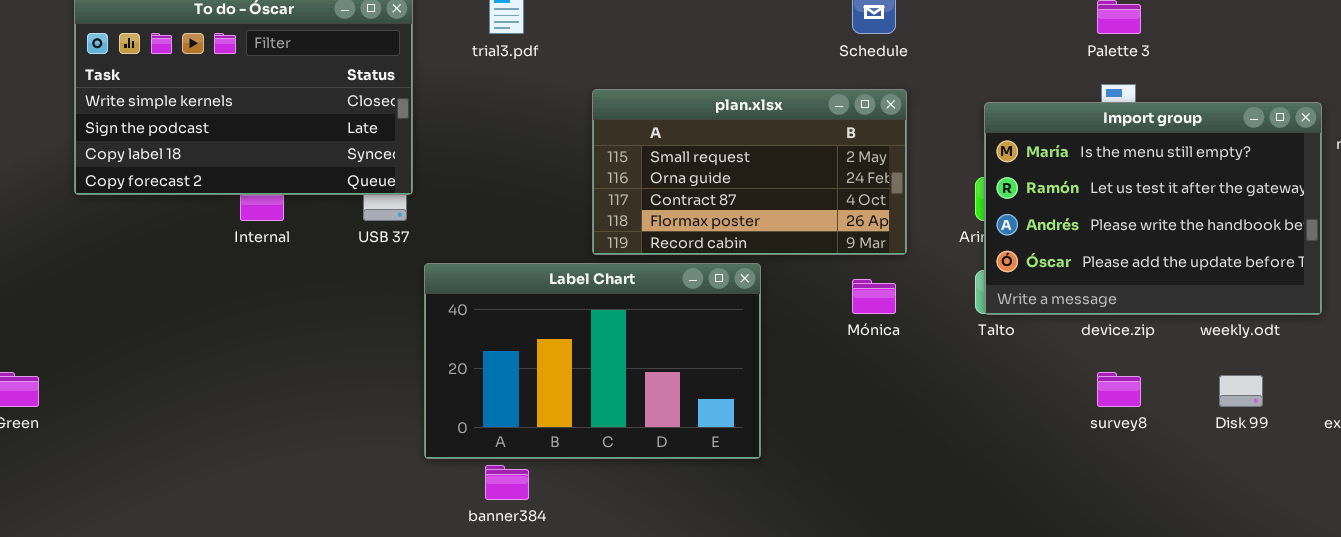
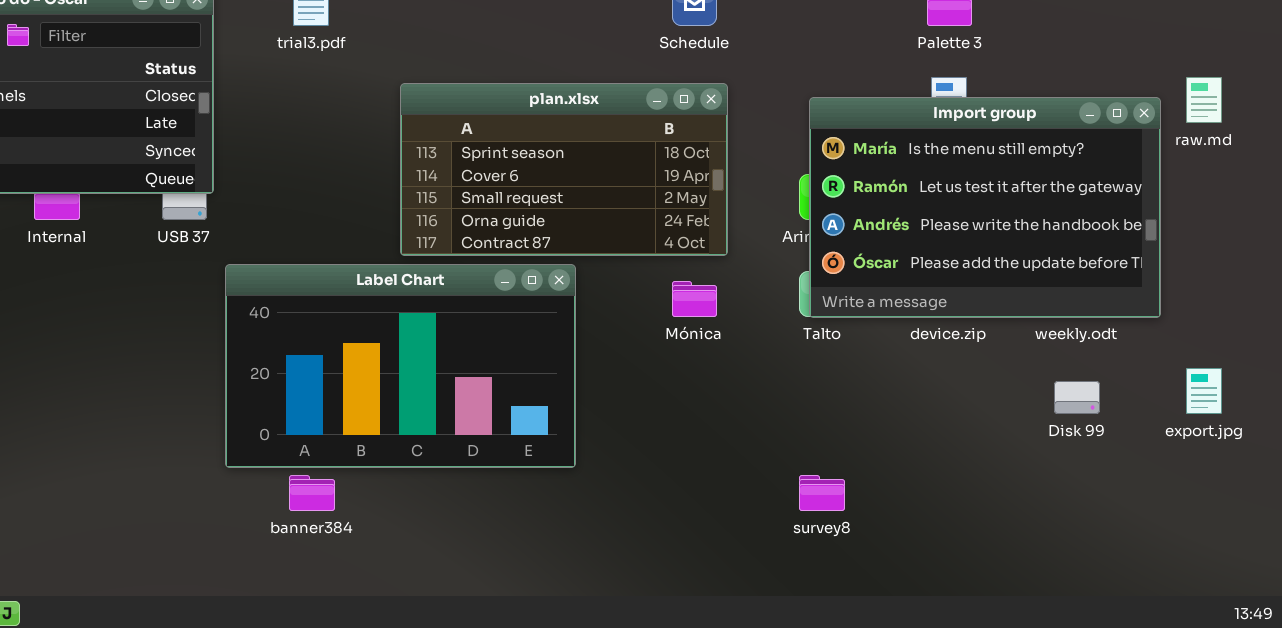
plan.xlsx: [592,89,907,255] -> [400,83,728,256], scrolled up 2 rows
survey8: [1097,372,1141,407] -> [799,475,845,511], moved

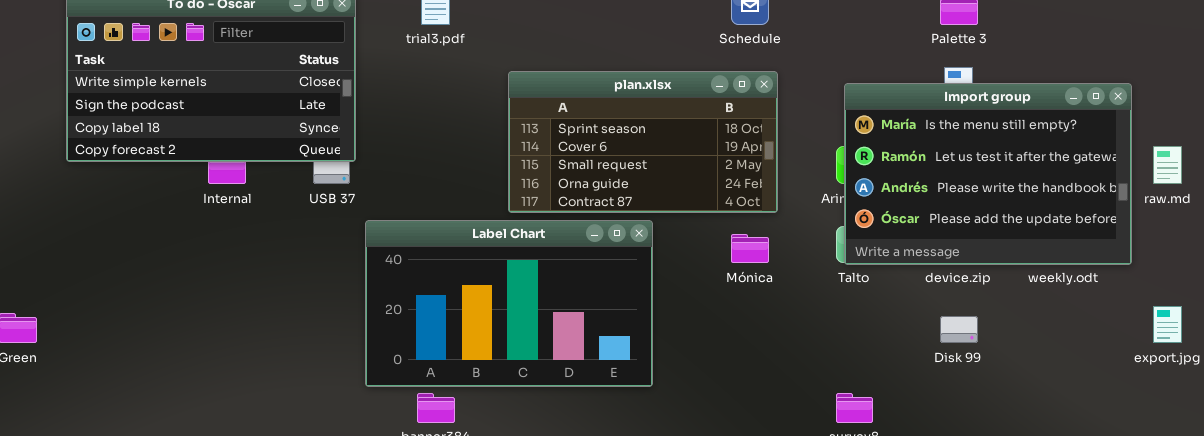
raw.md: [1186,77,1222,123] -> [1153,146,1182,184], moved
Disk 99: [1054,381,1100,414] -> [940,316,978,343], moved

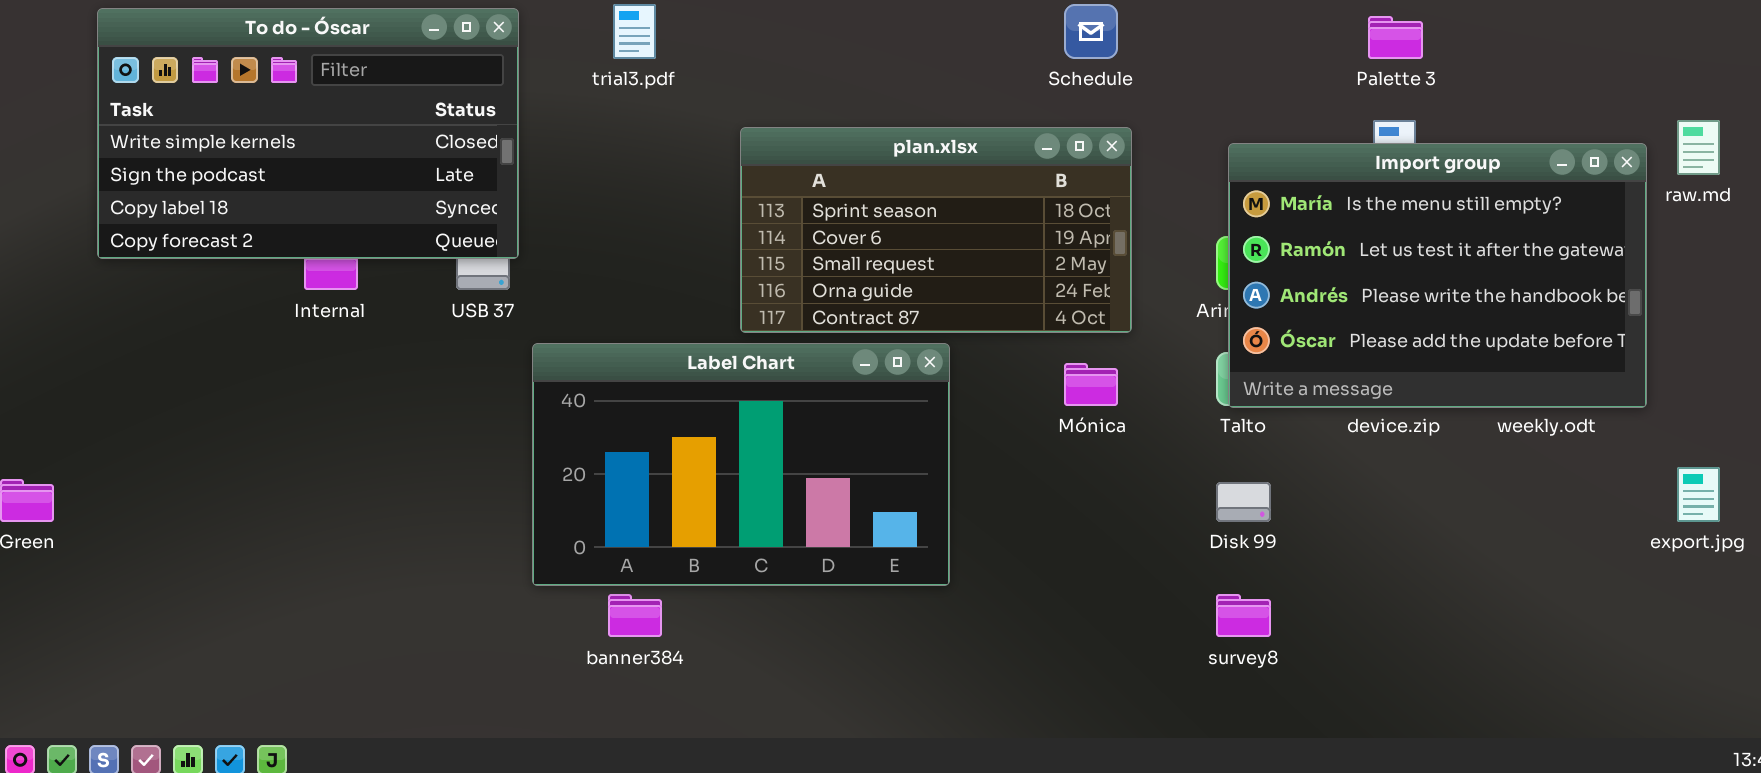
raw.md: [1153,146,1182,184] -> [1677,120,1720,175], moved
Disk 99: [940,316,978,343] -> [1216,482,1271,522], moved

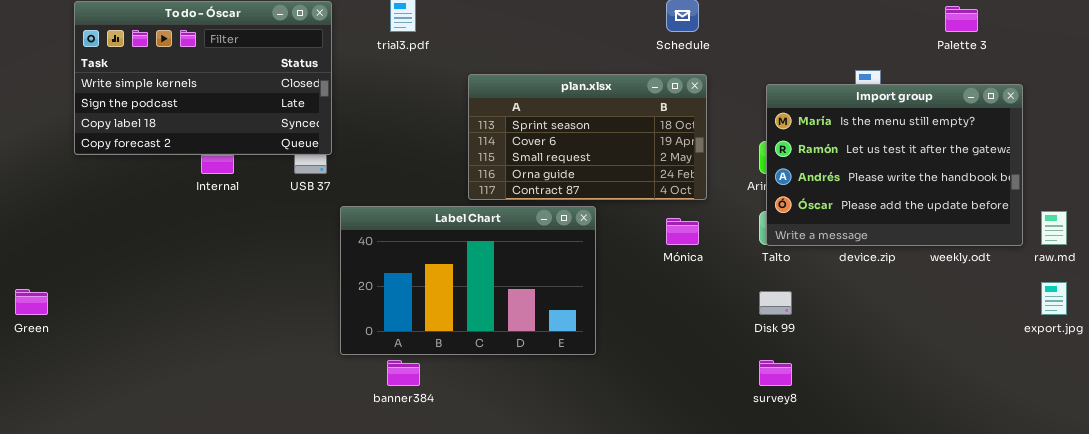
Palette 3: [1368,16,1423,59] -> [945,6,978,32], moved
raw.md: [1677,120,1720,175] -> [1041,211,1067,245], moved

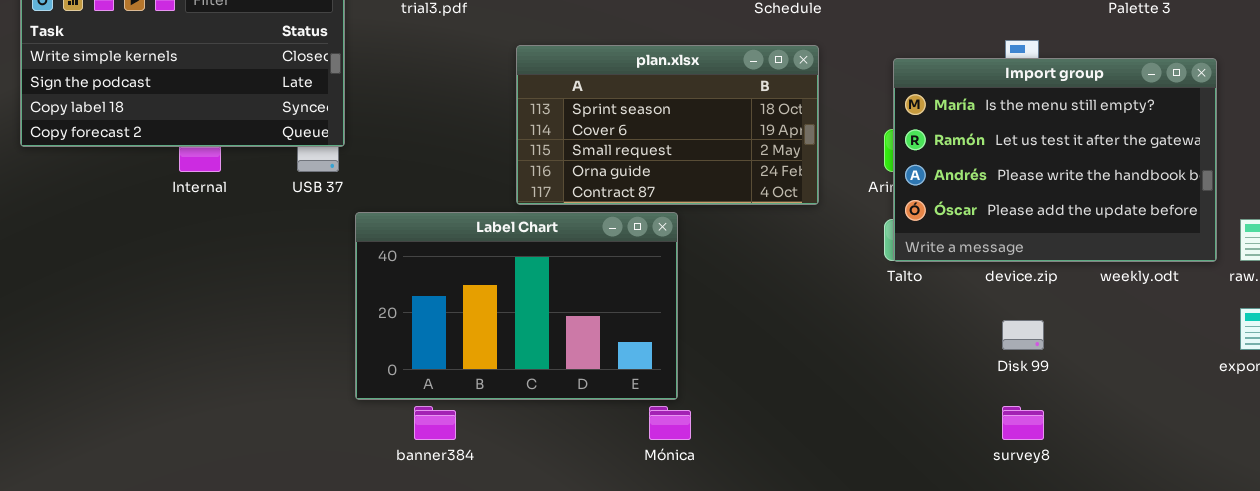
Mónica: [666,218,699,245] -> [649,406,691,440], moved
Disk 99: [759,291,792,315] -> [1002,320,1044,350], moved
survey8: [759,360,792,386] -> [1002,406,1044,440], moved

